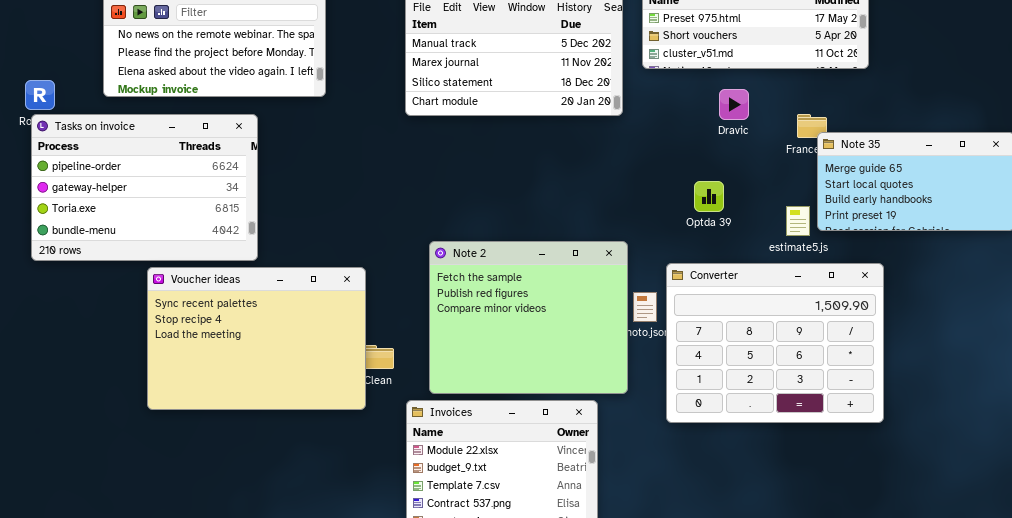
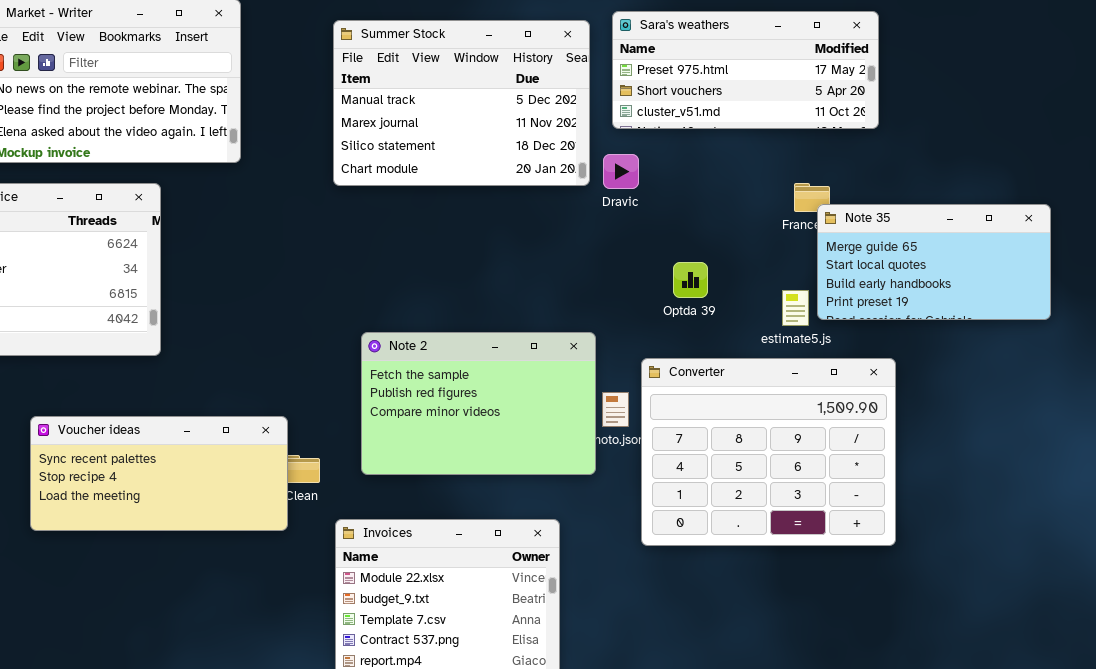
Dravic: [719,89,749,120] -> [603,154,639,189], moved
Note 2: [429,241,628,394] -> [361,332,596,475], resized
Voucher ideas: [147,267,366,410] -> [30,416,288,531], resized

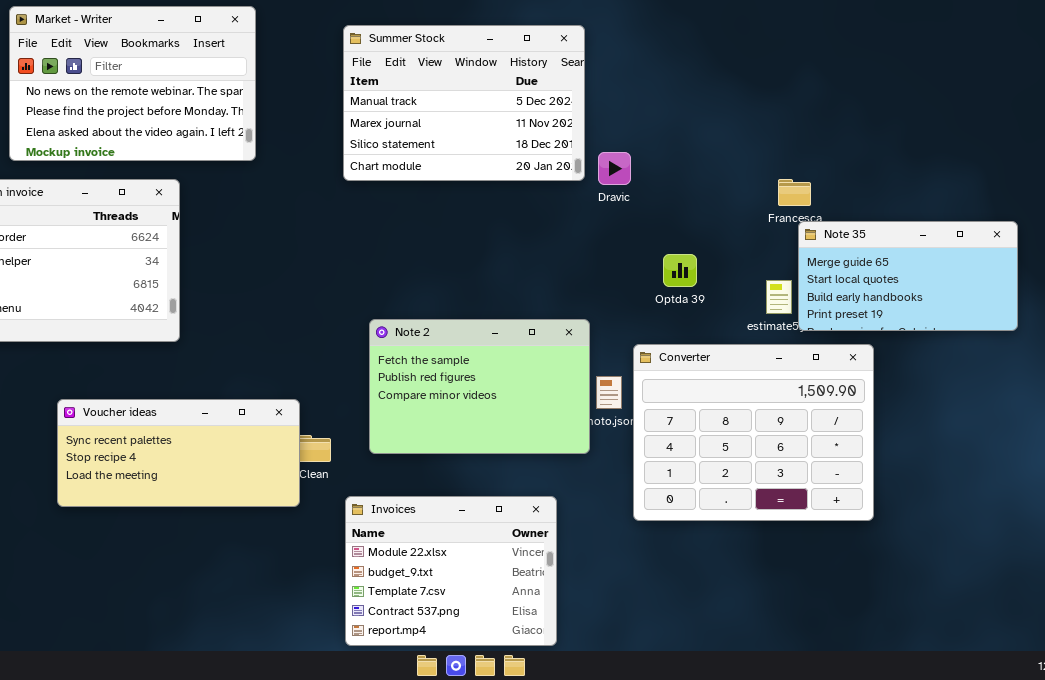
Sara's weathers: [612,11,879,129] -> none, closed
Note 35: [817,204,1051,320] -> [798,221,1018,331], moved

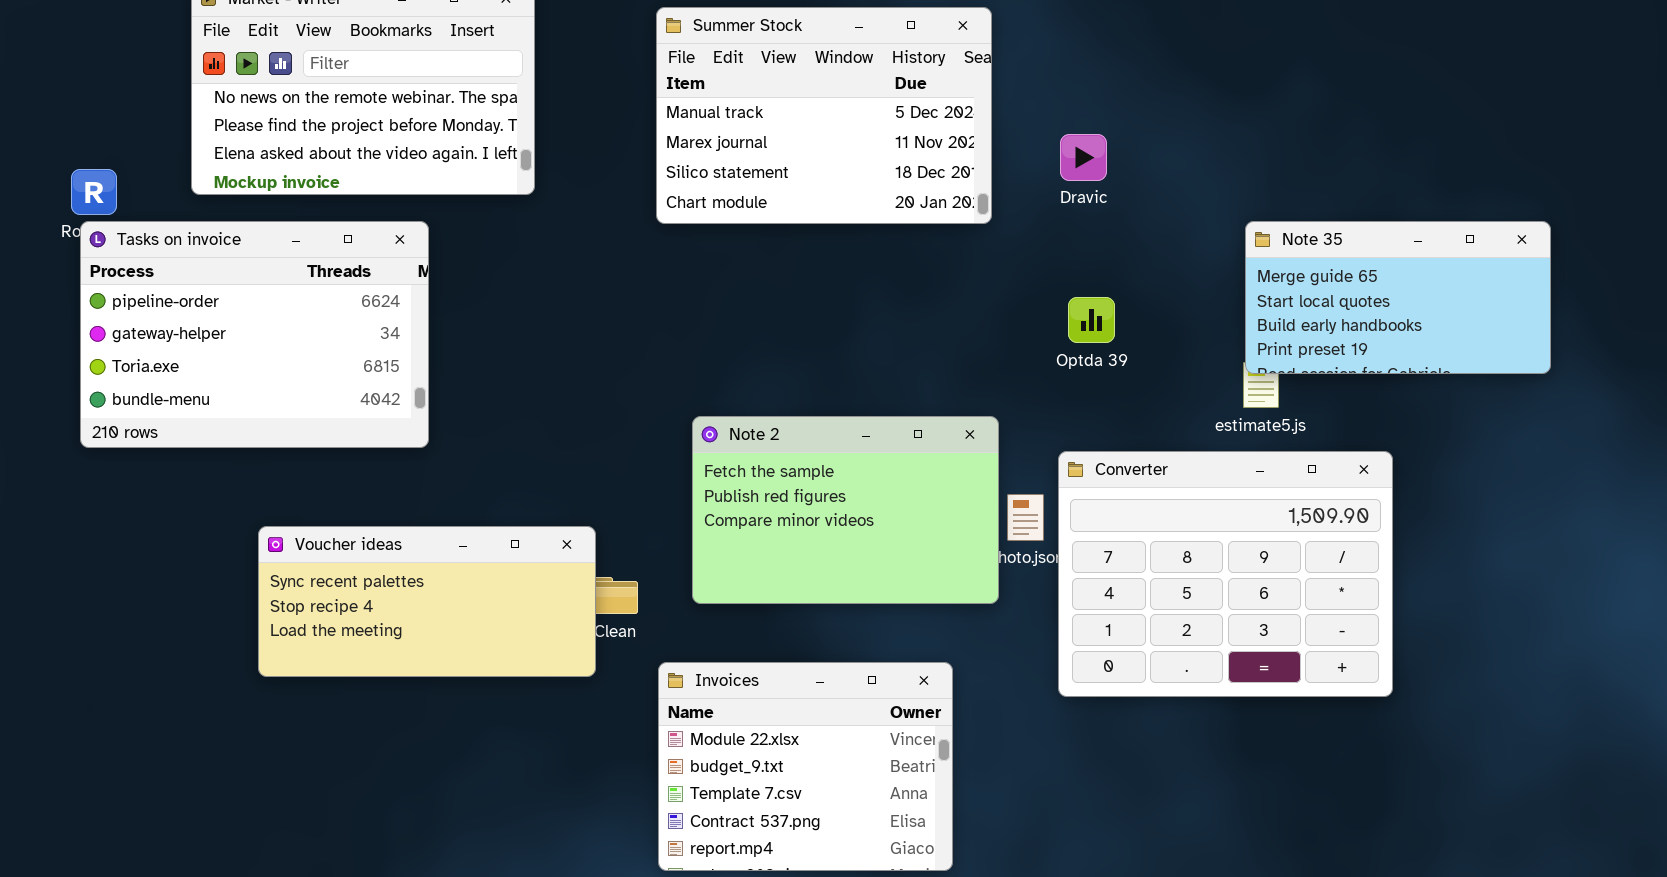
Dravic: [598,152,631,185] -> [1060,134,1107,181], moved
Note 35: [798,221,1018,331] -> [1245,221,1551,374], moved
Optda 39: [663,254,697,287] -> [1068,297,1115,343], moved

